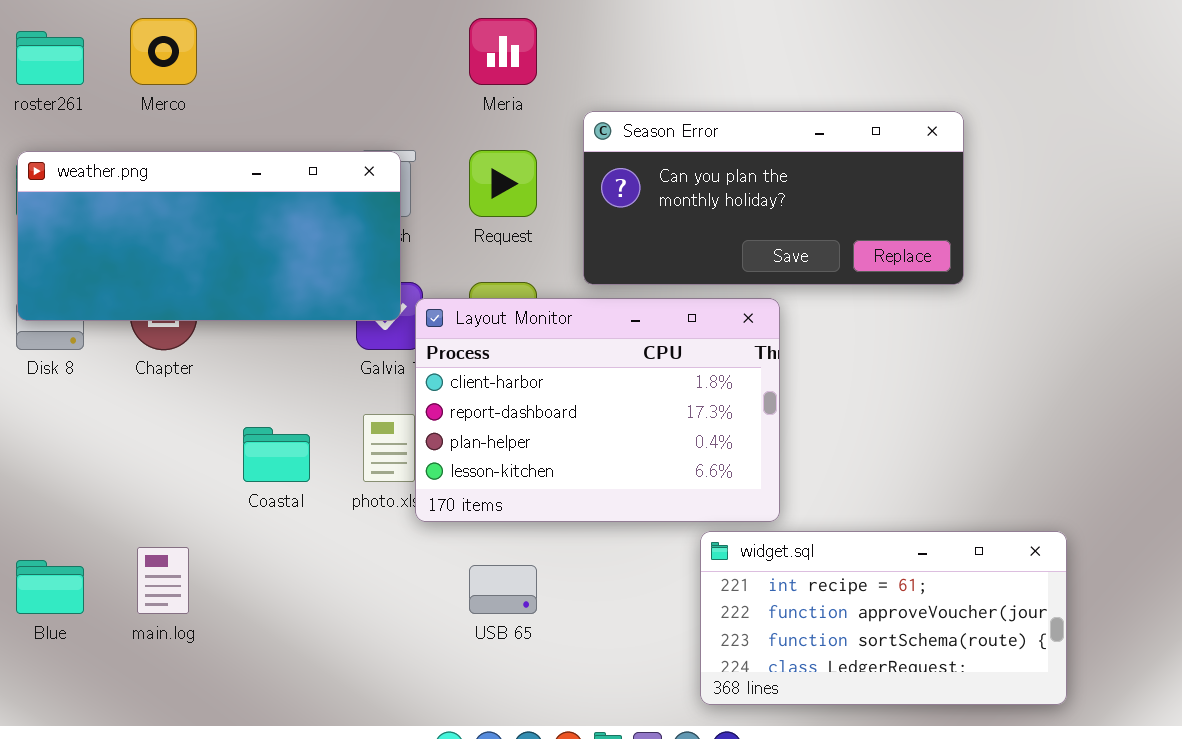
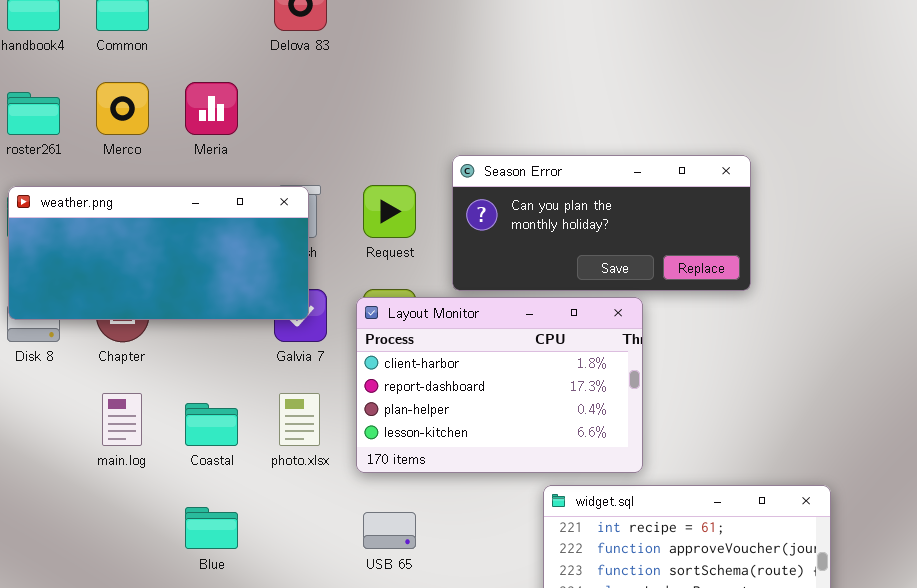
Meria: [469,18,537,85] -> [185,82,238,135], moved
Layout Monitor: [415,298,780,522] -> [356,297,643,473], moved
main.log: [137,547,189,614] -> [102,393,142,446], moved
Blue: [16,560,84,614] -> [185,507,238,549], moved

